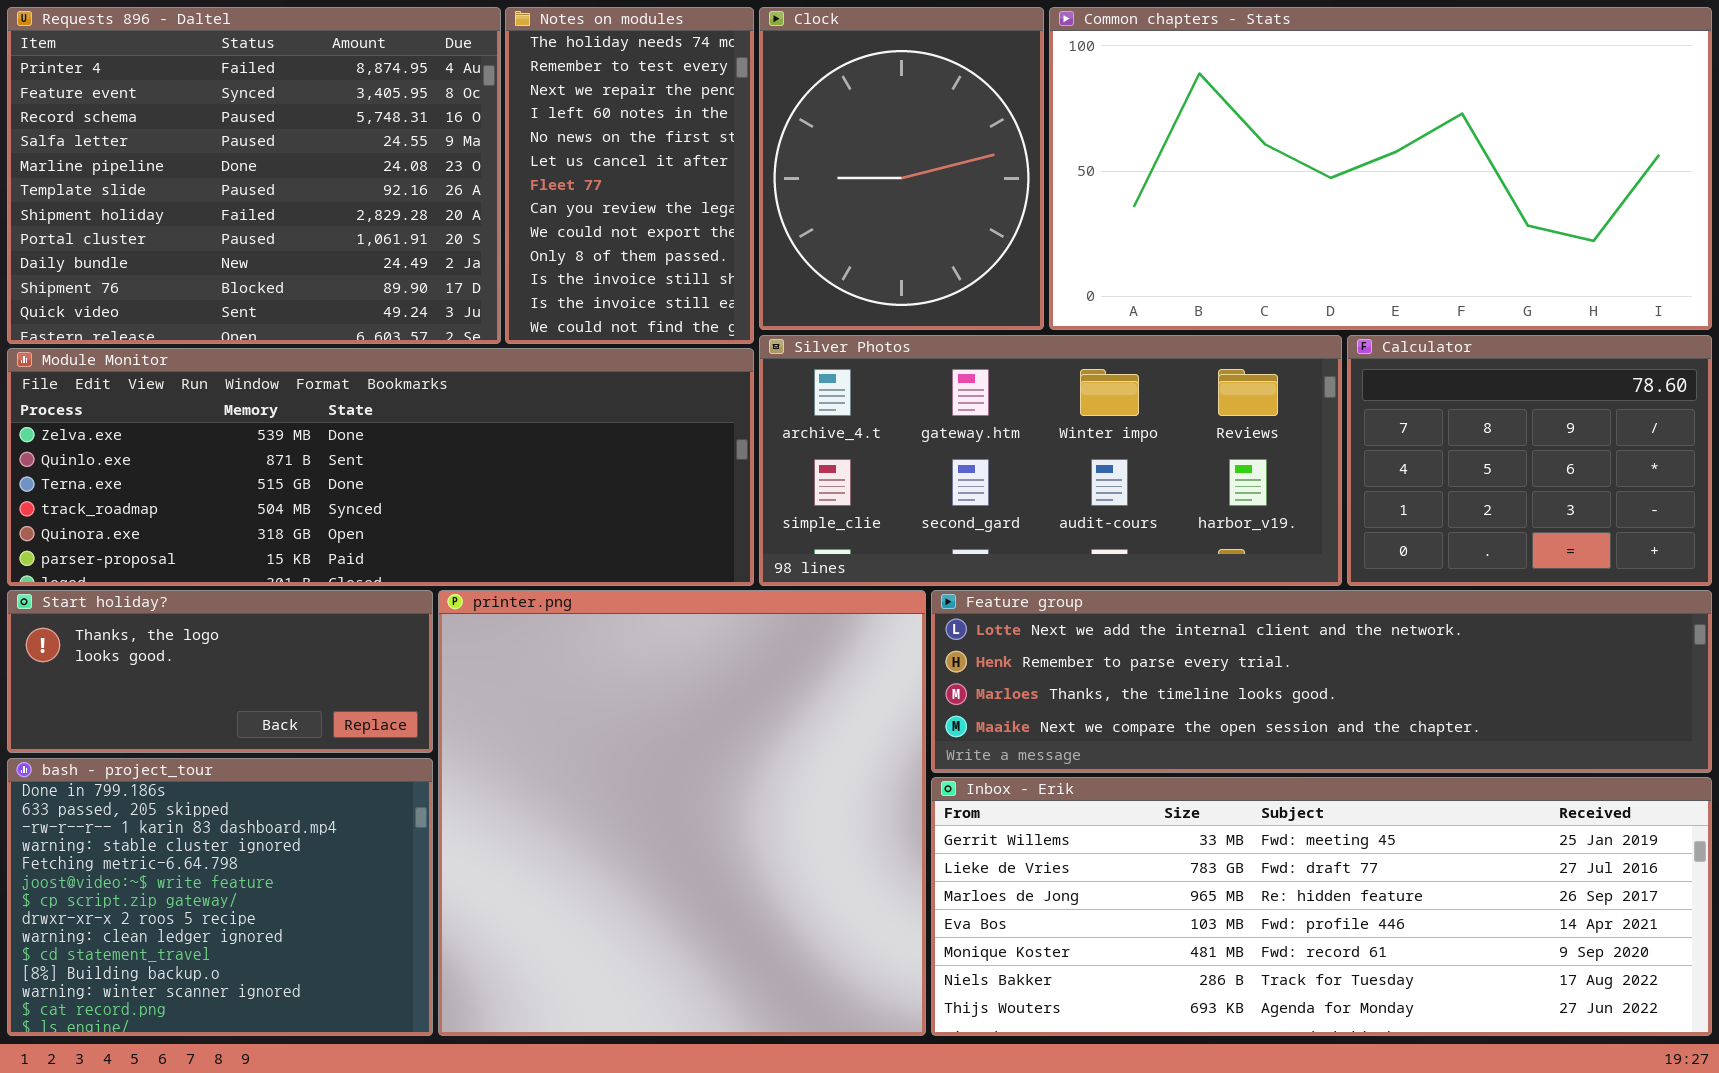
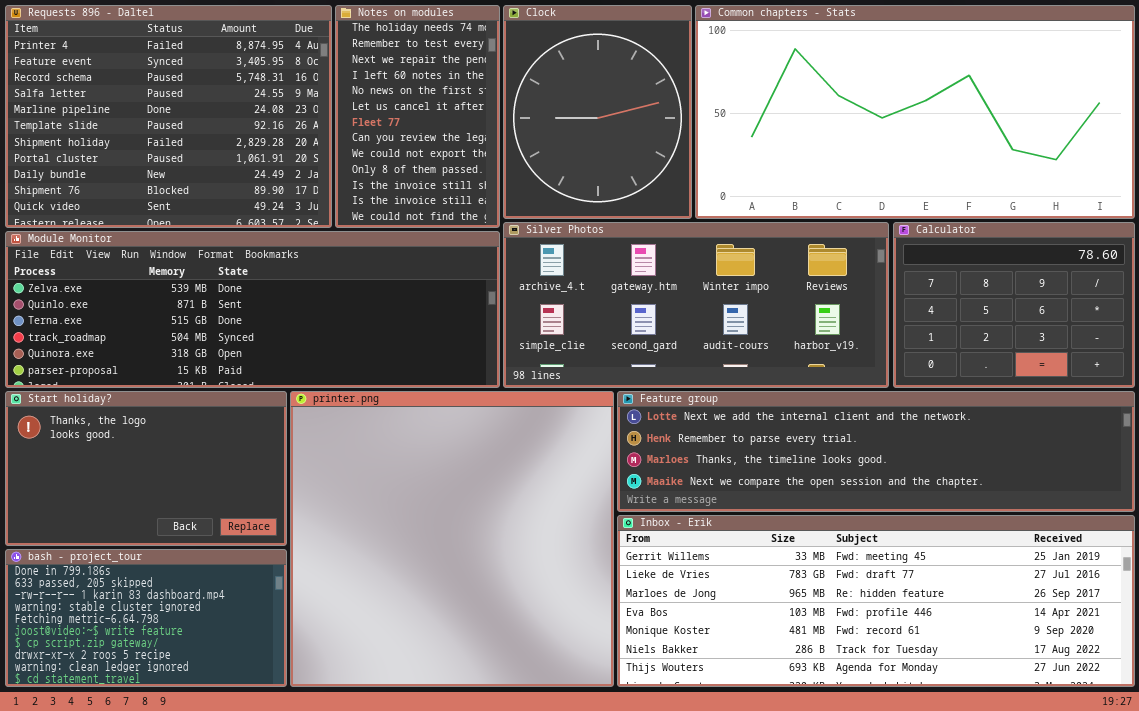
Start holiday?: [7,590,433,753] -> [5,391,287,546], resized
bash - project_tour: [7,758,433,1036] -> [5,549,287,687], resized

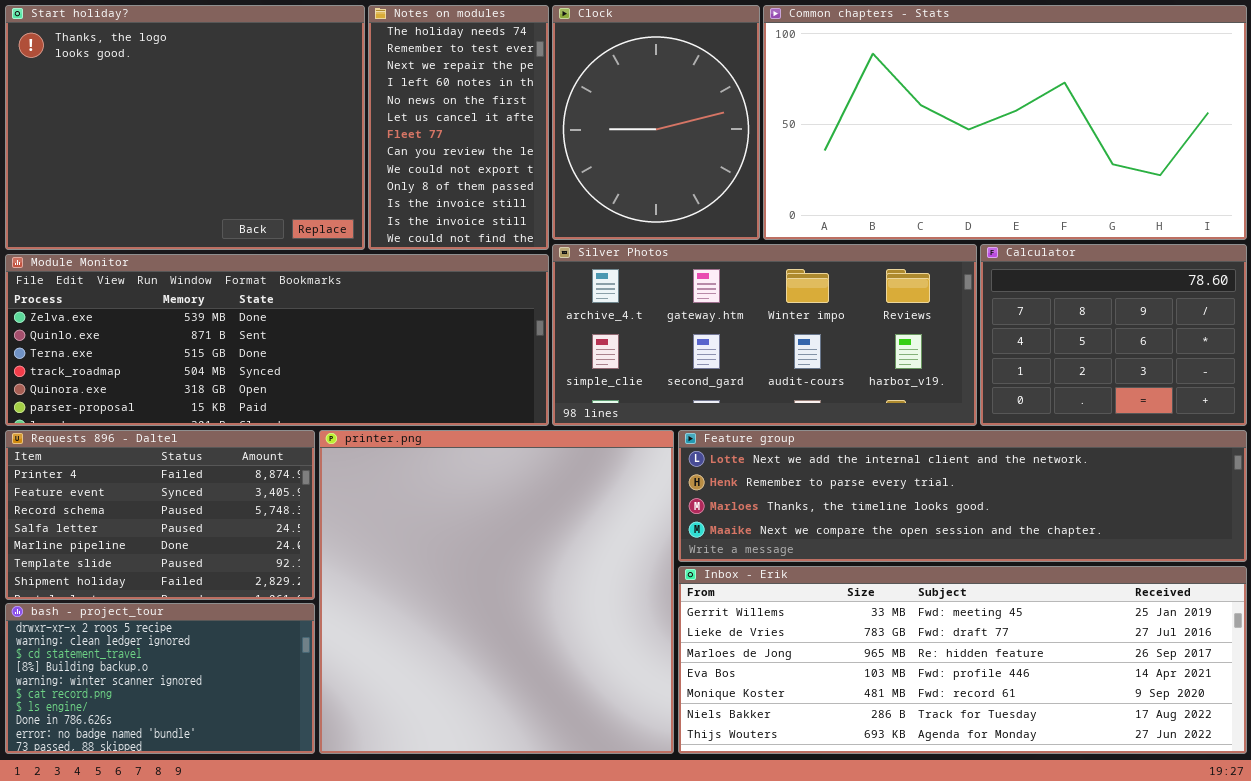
Requests 896 - Daltel: [5,5,332,228] -> [5,430,315,600], moved, resized
Start holiday?: [5,391,287,546] -> [5,5,365,250], moved, resized
bash - project_tour: [5,549,287,687] -> [5,603,315,754], scrolled down 7 rows

